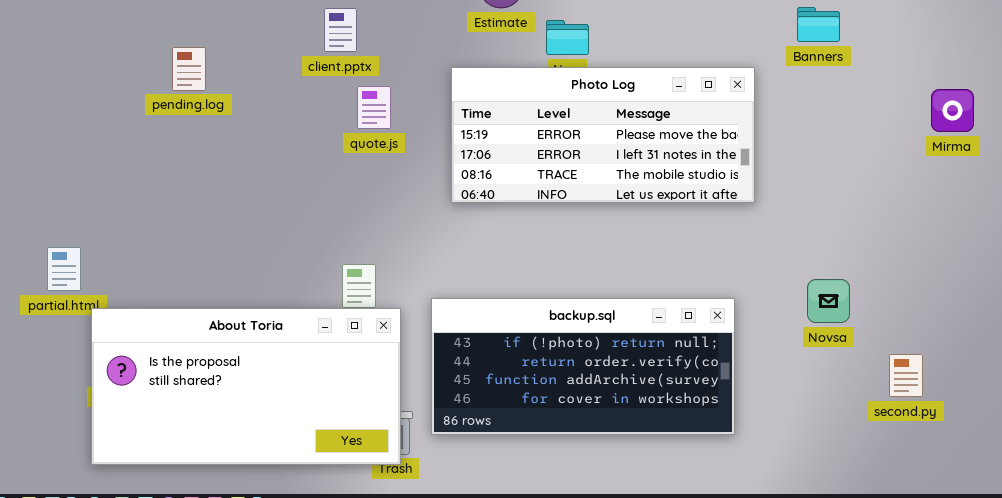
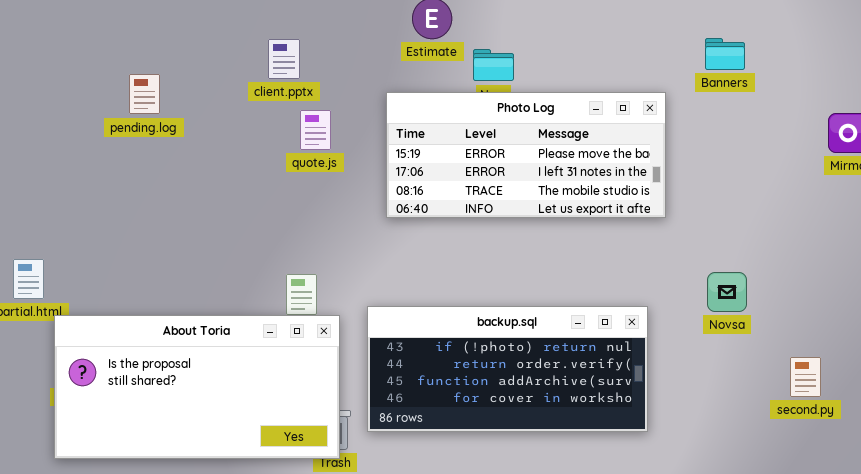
Novsa: [807,279,850,323] -> [707,272,747,312], moved

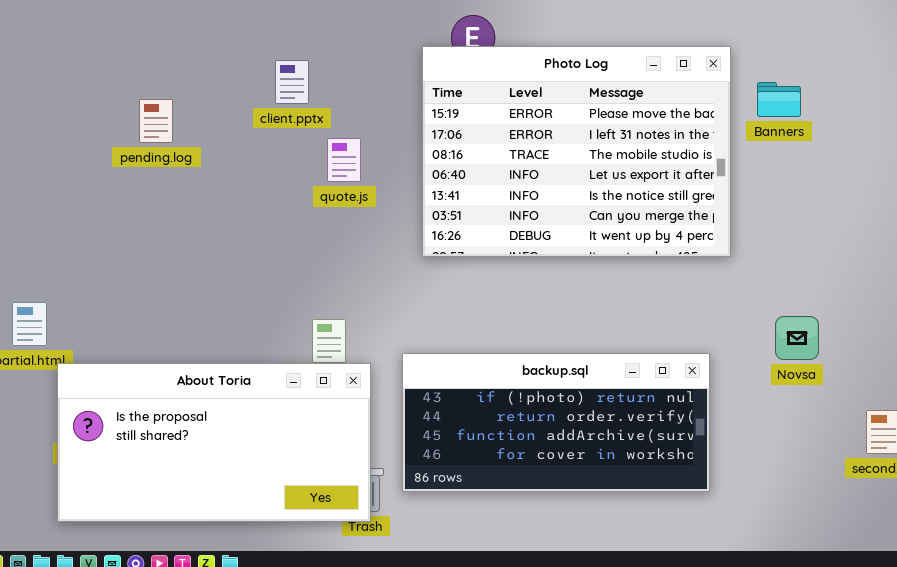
Banners: [705,38,745,70] -> [757,82,801,117], moved
client.pptx: [268,39,300,79] -> [275,60,309,104], moved
Photo Log: [386,92,666,218] -> [422,46,731,257], resized

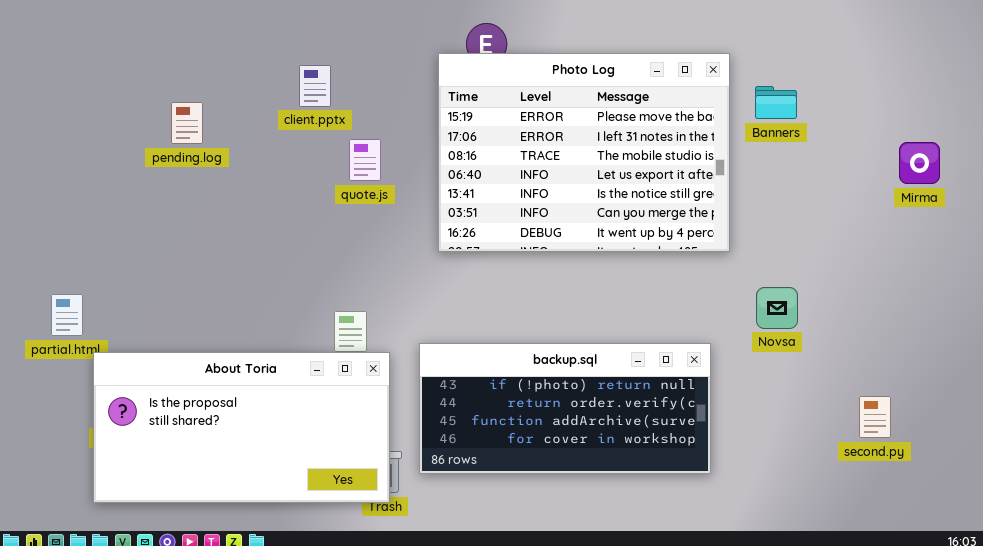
Novsa: [775,316,819,360] -> [756,287,798,329], moved

